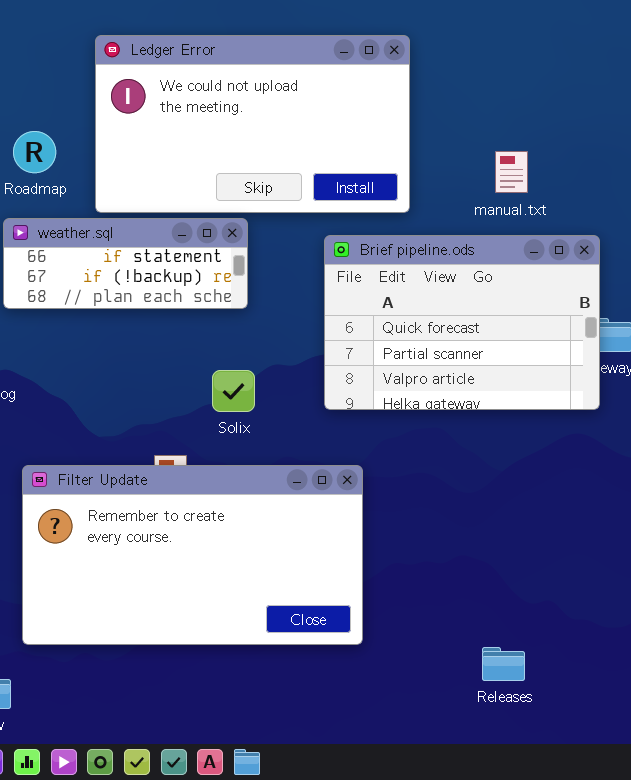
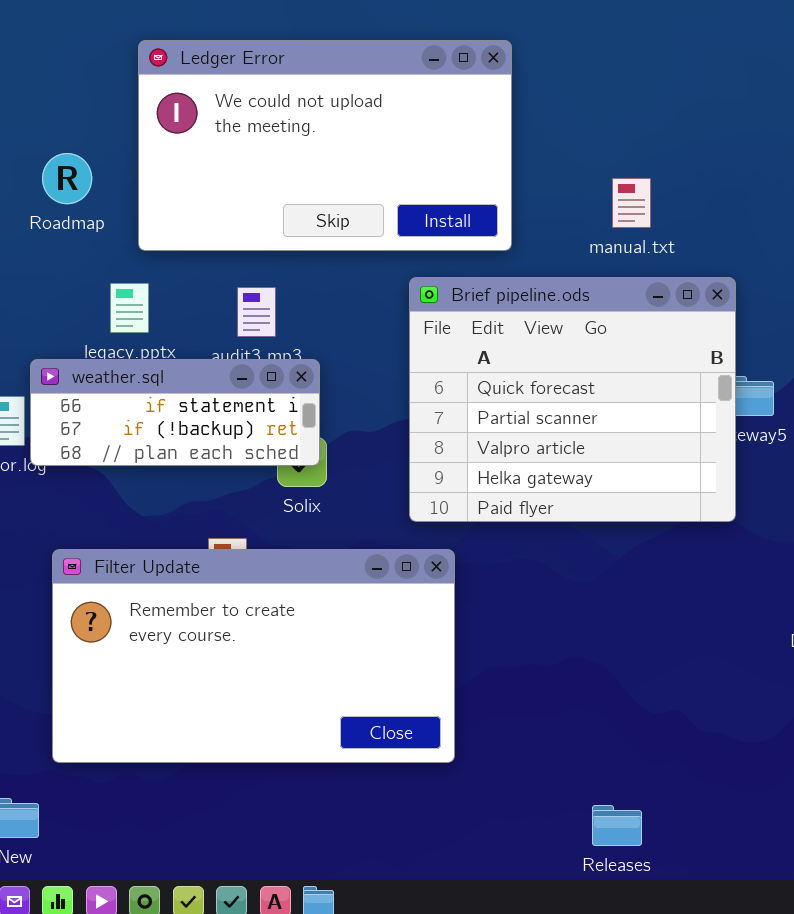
weather.sql: [3,218,248,309] -> [30,359,320,466], moved
Brief pipeline.ods: [324,235,600,410] -> [409,277,736,522], resized
Releases: [482,647,525,681] -> [592,805,642,846], moved

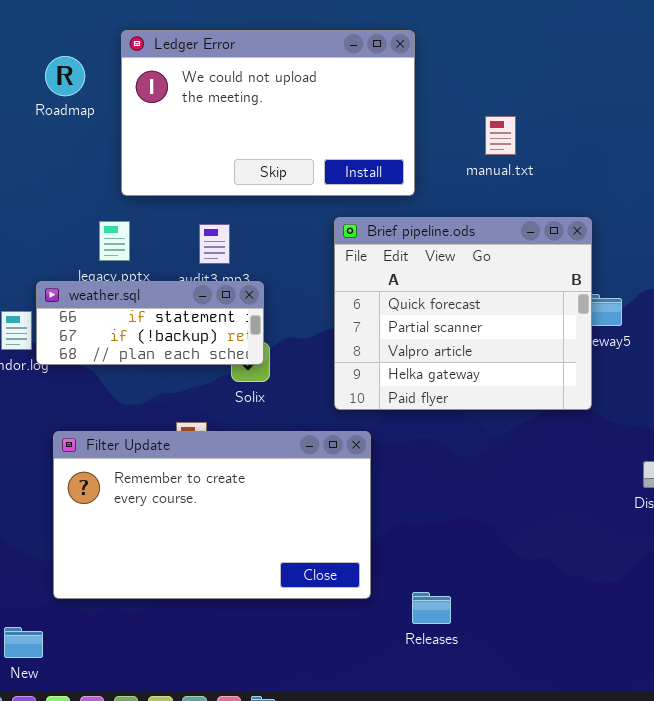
Roadmap: [42,153,92,204] -> [45,56,85,96], moved
manual.txt: [612,178,651,228] -> [485,116,516,155], moved
Releases: [592,805,642,846] -> [412,592,451,624], moved

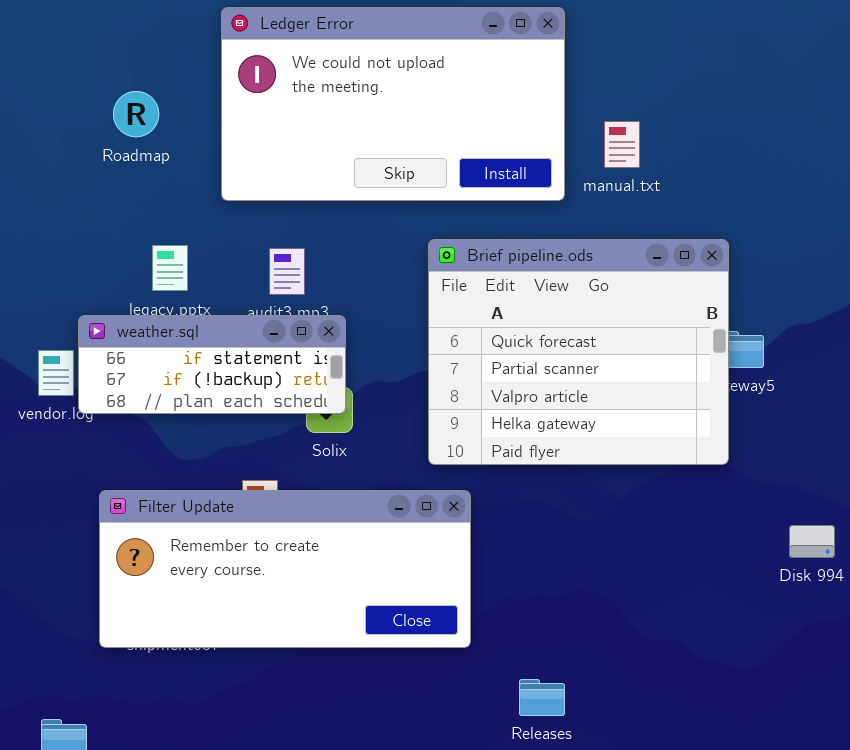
Ledger Error: [121,30,415,196] -> [221,7,565,201], moved
Roadmap: [45,56,85,96] -> [113,91,159,137], moved
Filter Update: [53,431,371,599] -> [99,490,471,648], resized

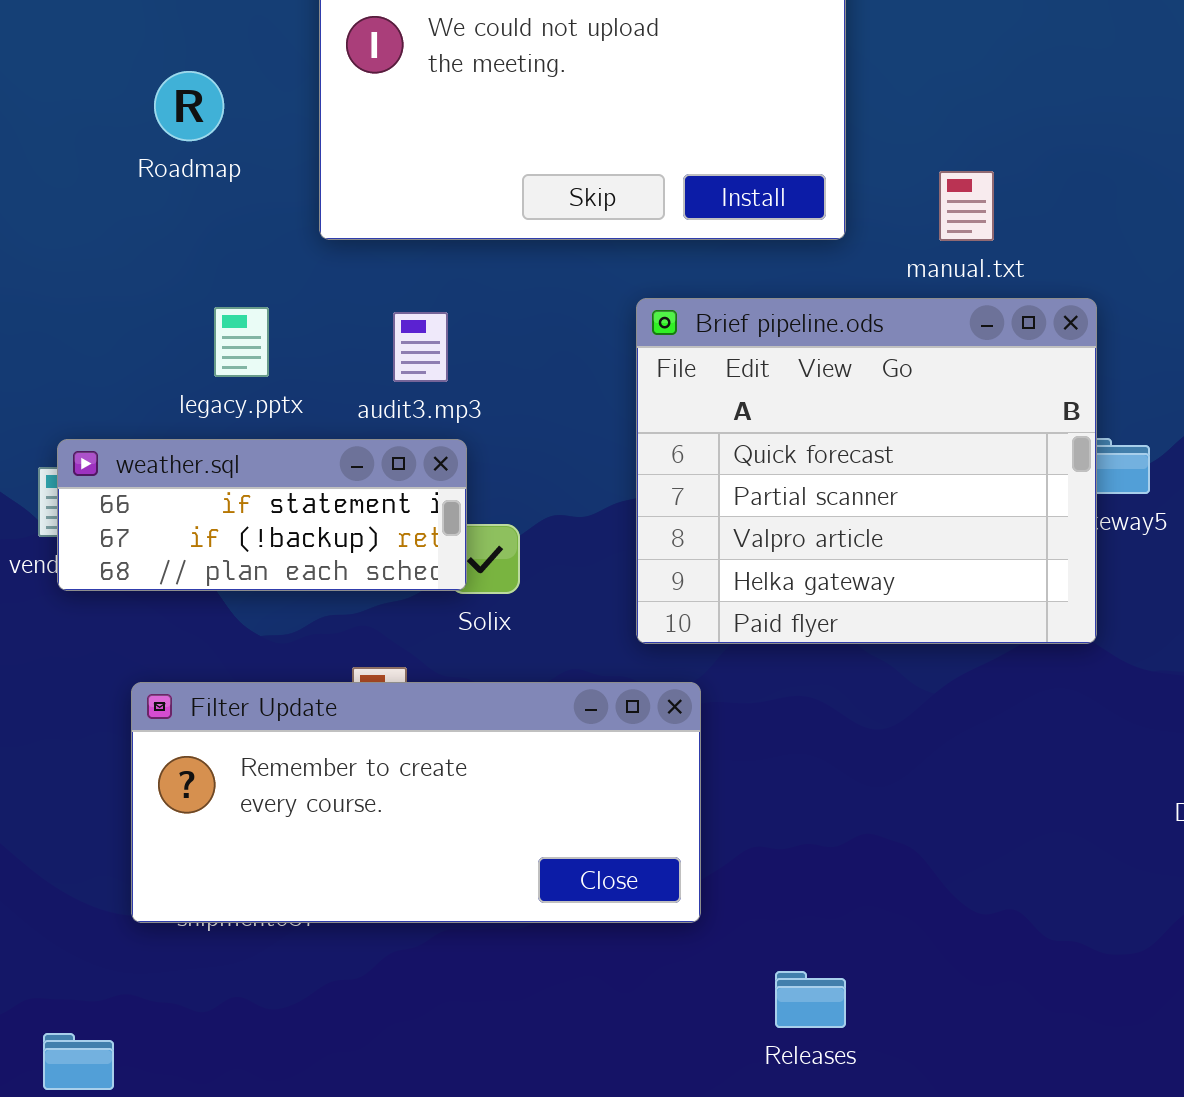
manual.txt: [604,121,640,168] -> [939,171,994,241], moved
weather.sql: [78,315,346,414] -> [57,439,467,591], moved

